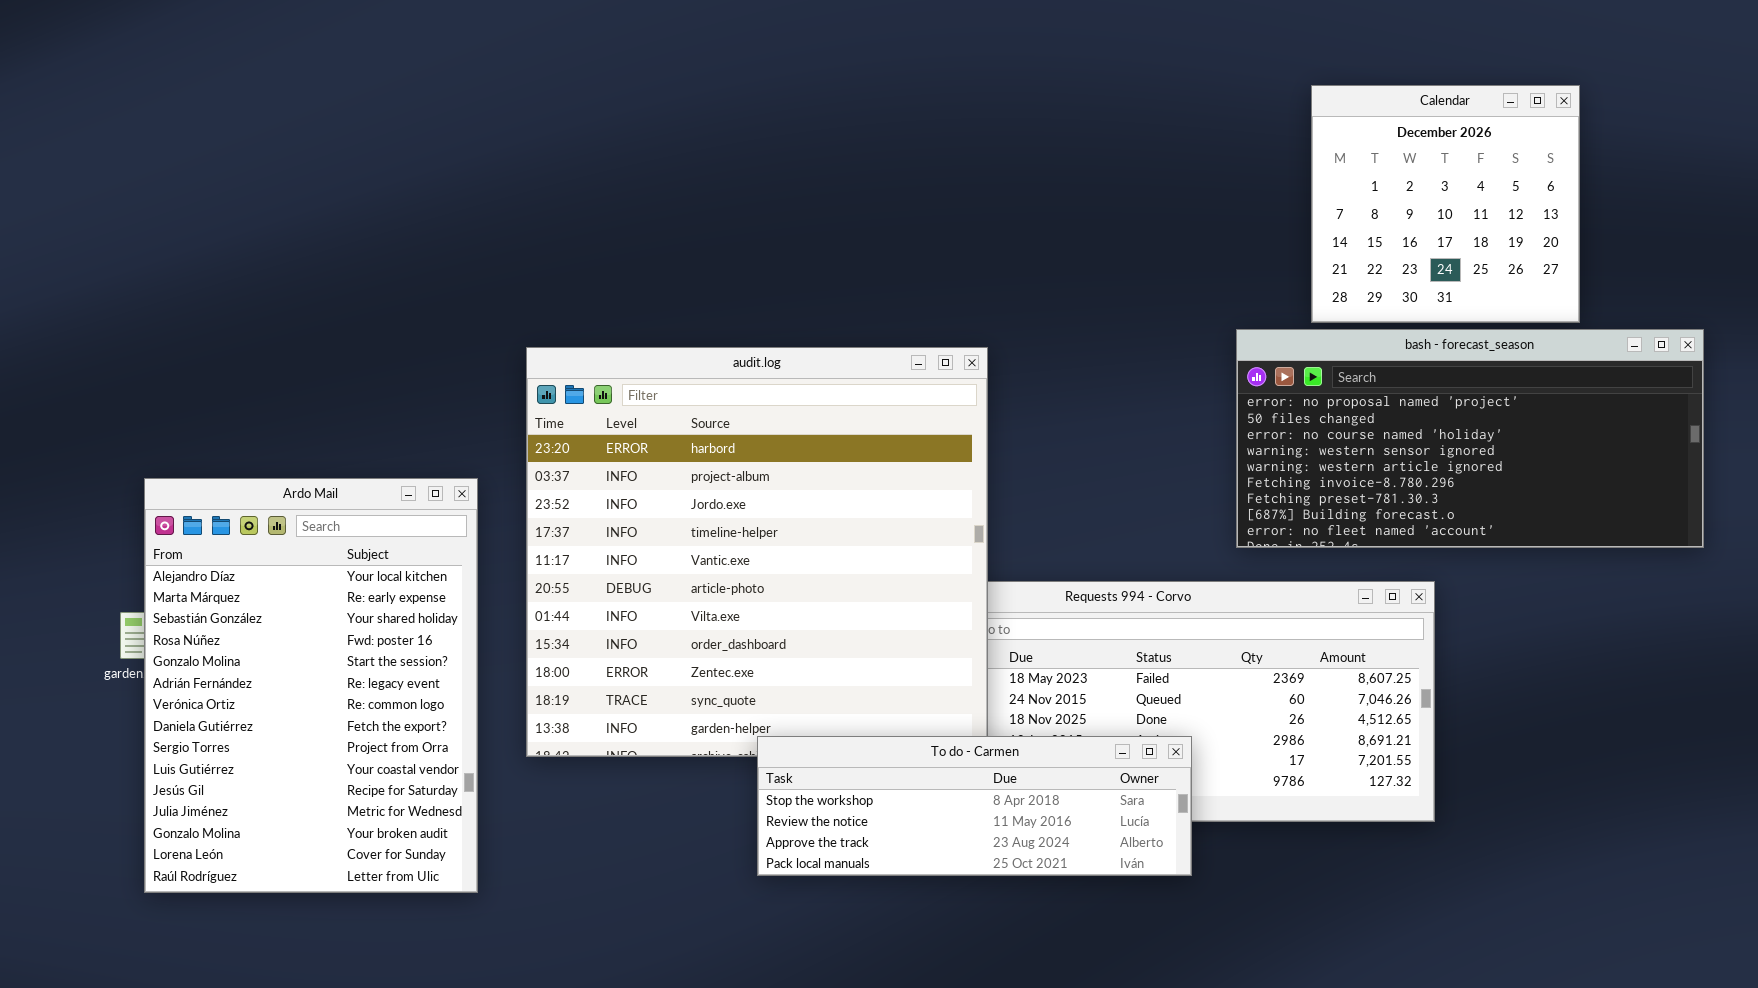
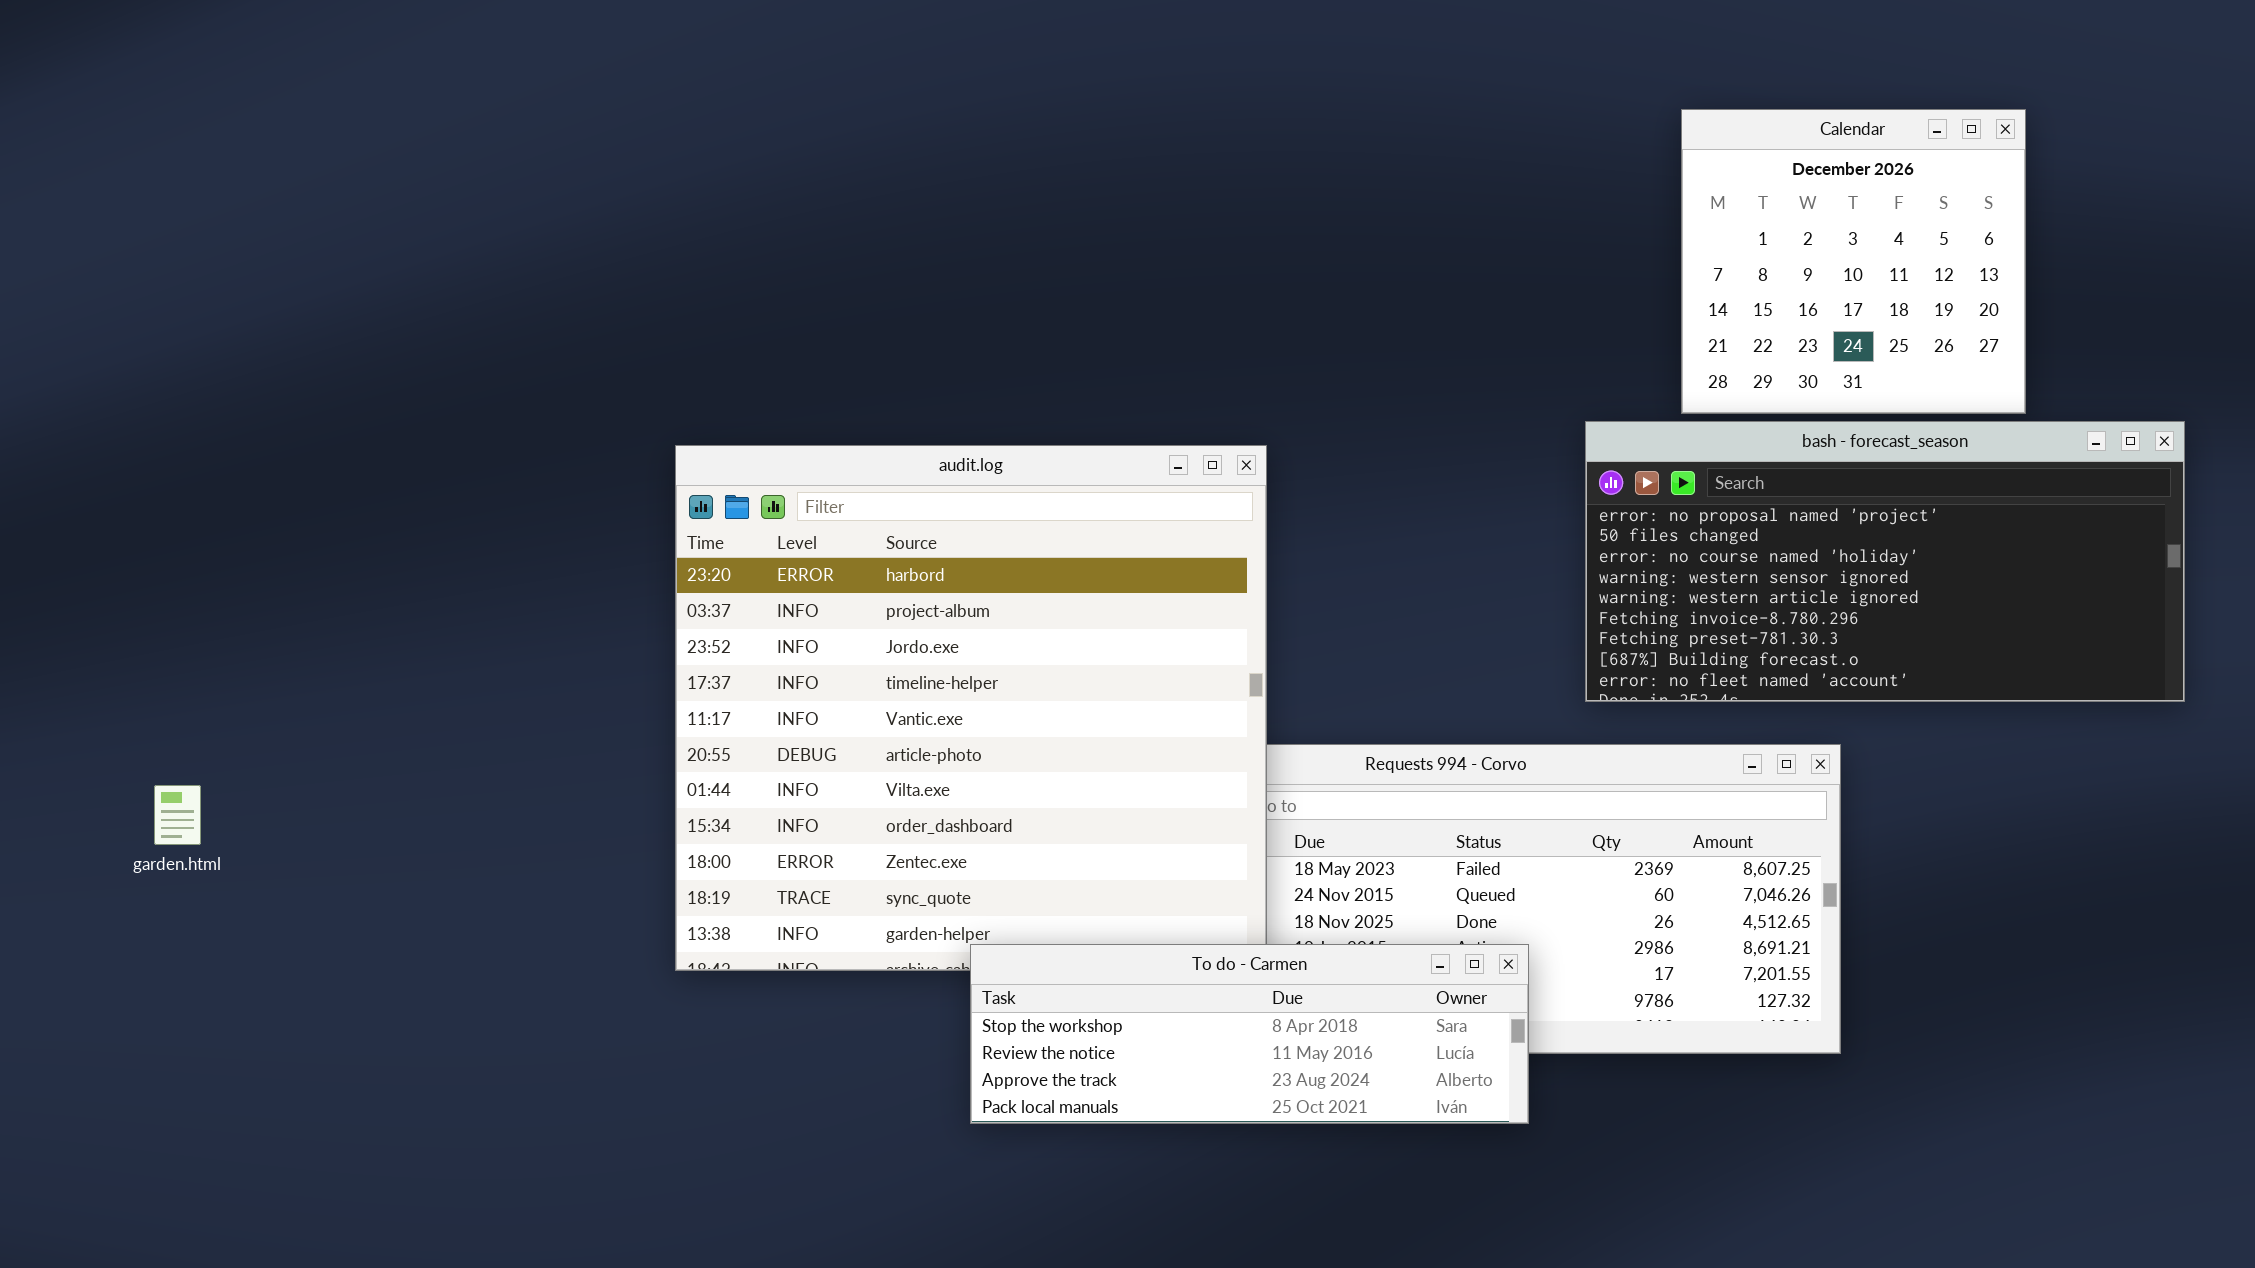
Ardo Mail: [144,478,478,893] -> none, closed

